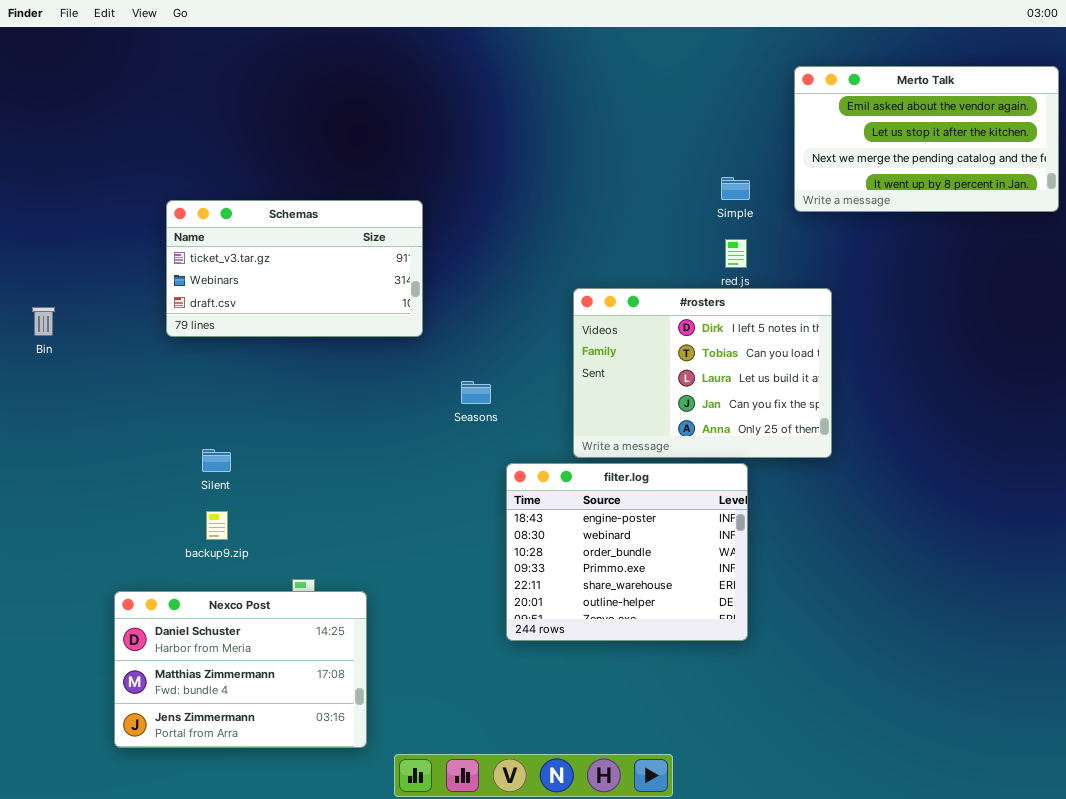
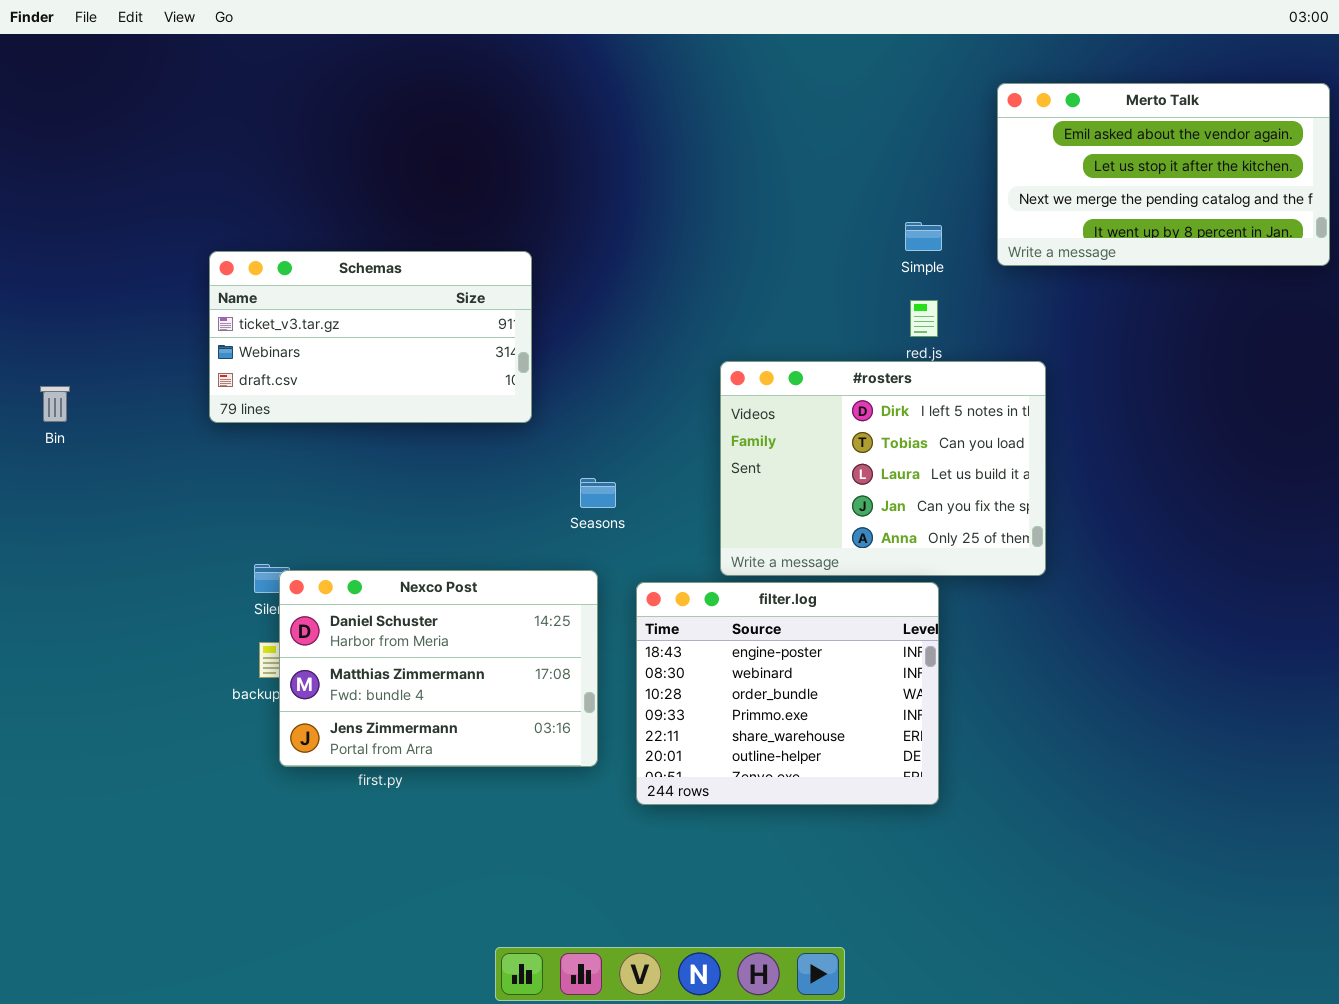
Nexco Post: [114,591,367,748] -> [279,570,598,767], moved

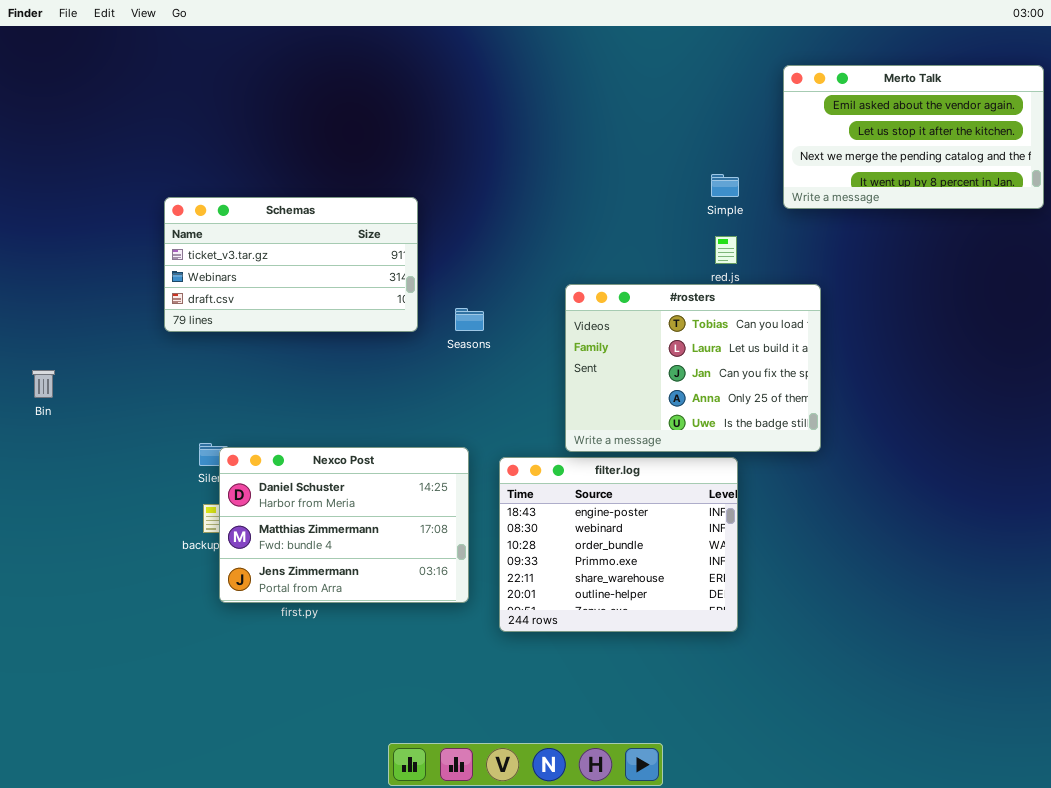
#rosters: [720,361,1046,576] -> [565,284,821,452], scrolled down 1 row
Bin: [40,386,70,422] -> [32,370,55,398], moved
Seasons: [580,478,616,508] -> [455,308,484,331], moved

